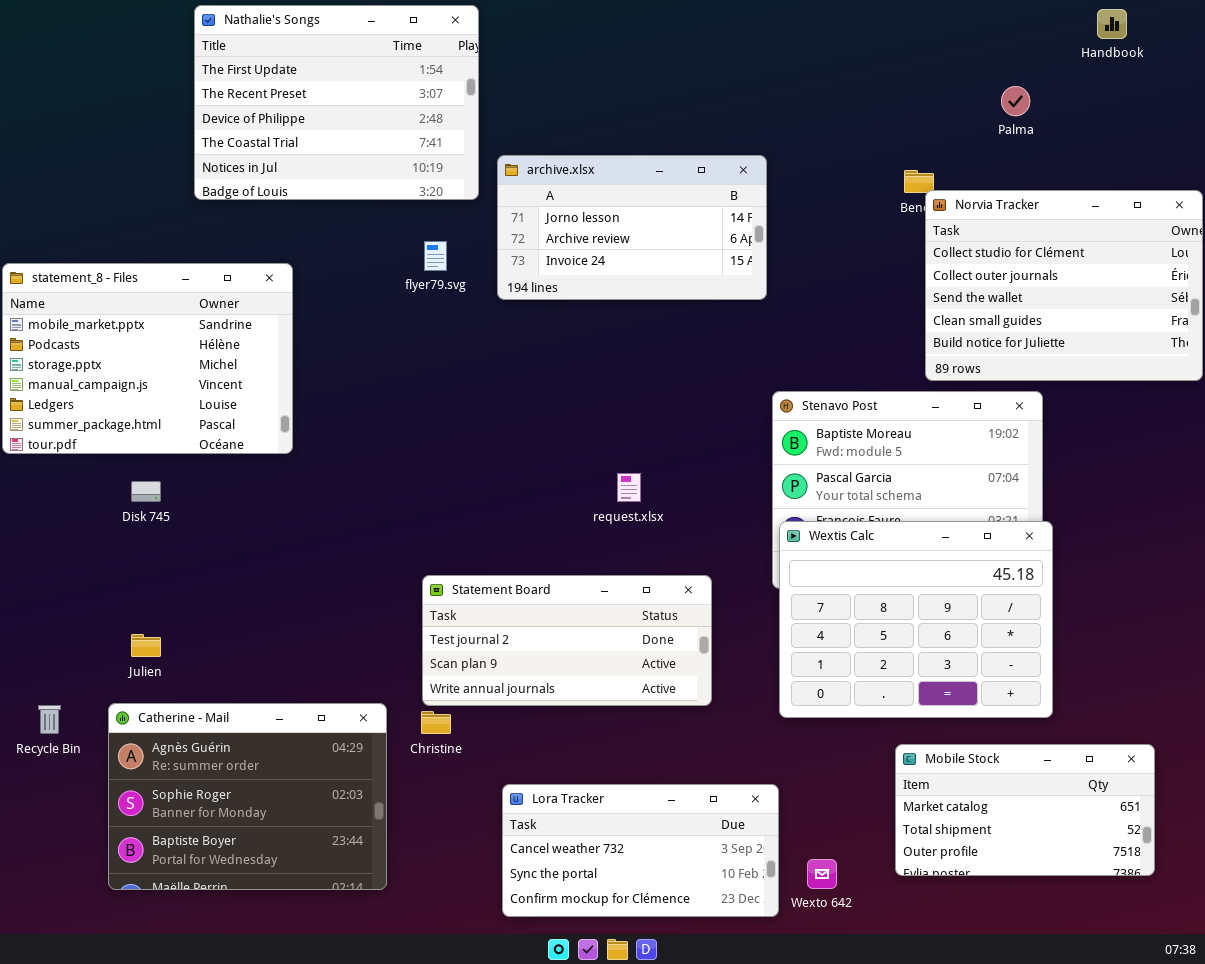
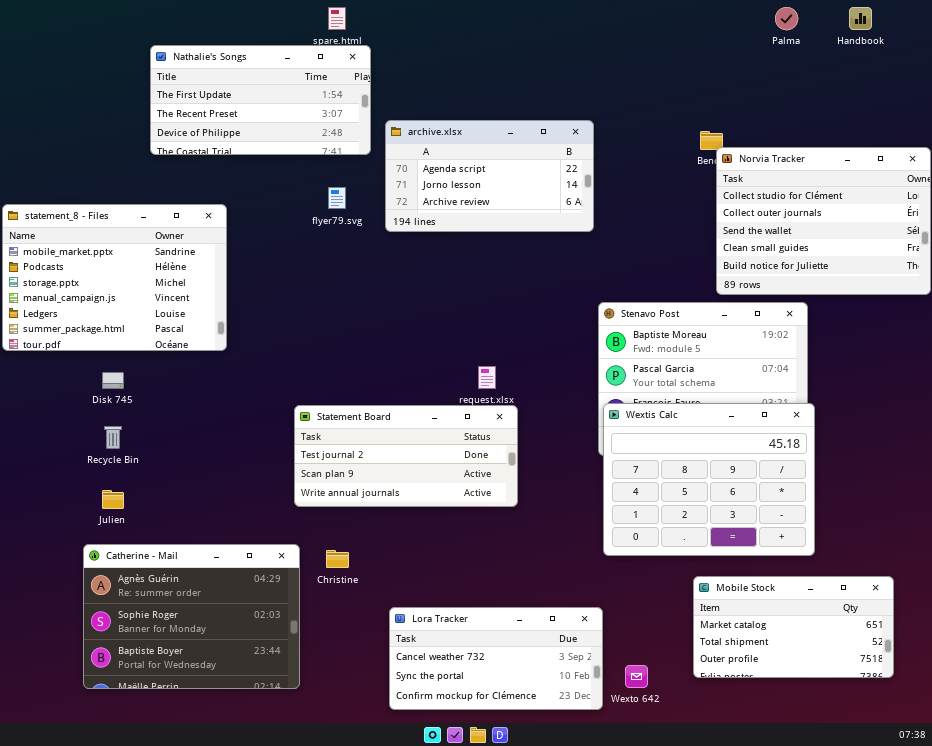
Nathalie's Songs: [194,5,479,200] -> [150,45,371,155], resized
Palma: [1001,86,1030,116] -> [775,7,798,30], moved
archive.xlsx: [497,155,767,300] -> [385,120,594,232], scrolled up 1 row
Statement Board: [422,575,712,706] -> [294,405,518,507], moved
Recycle Bin: [38,705,61,734] -> [104,426,122,449], moved

